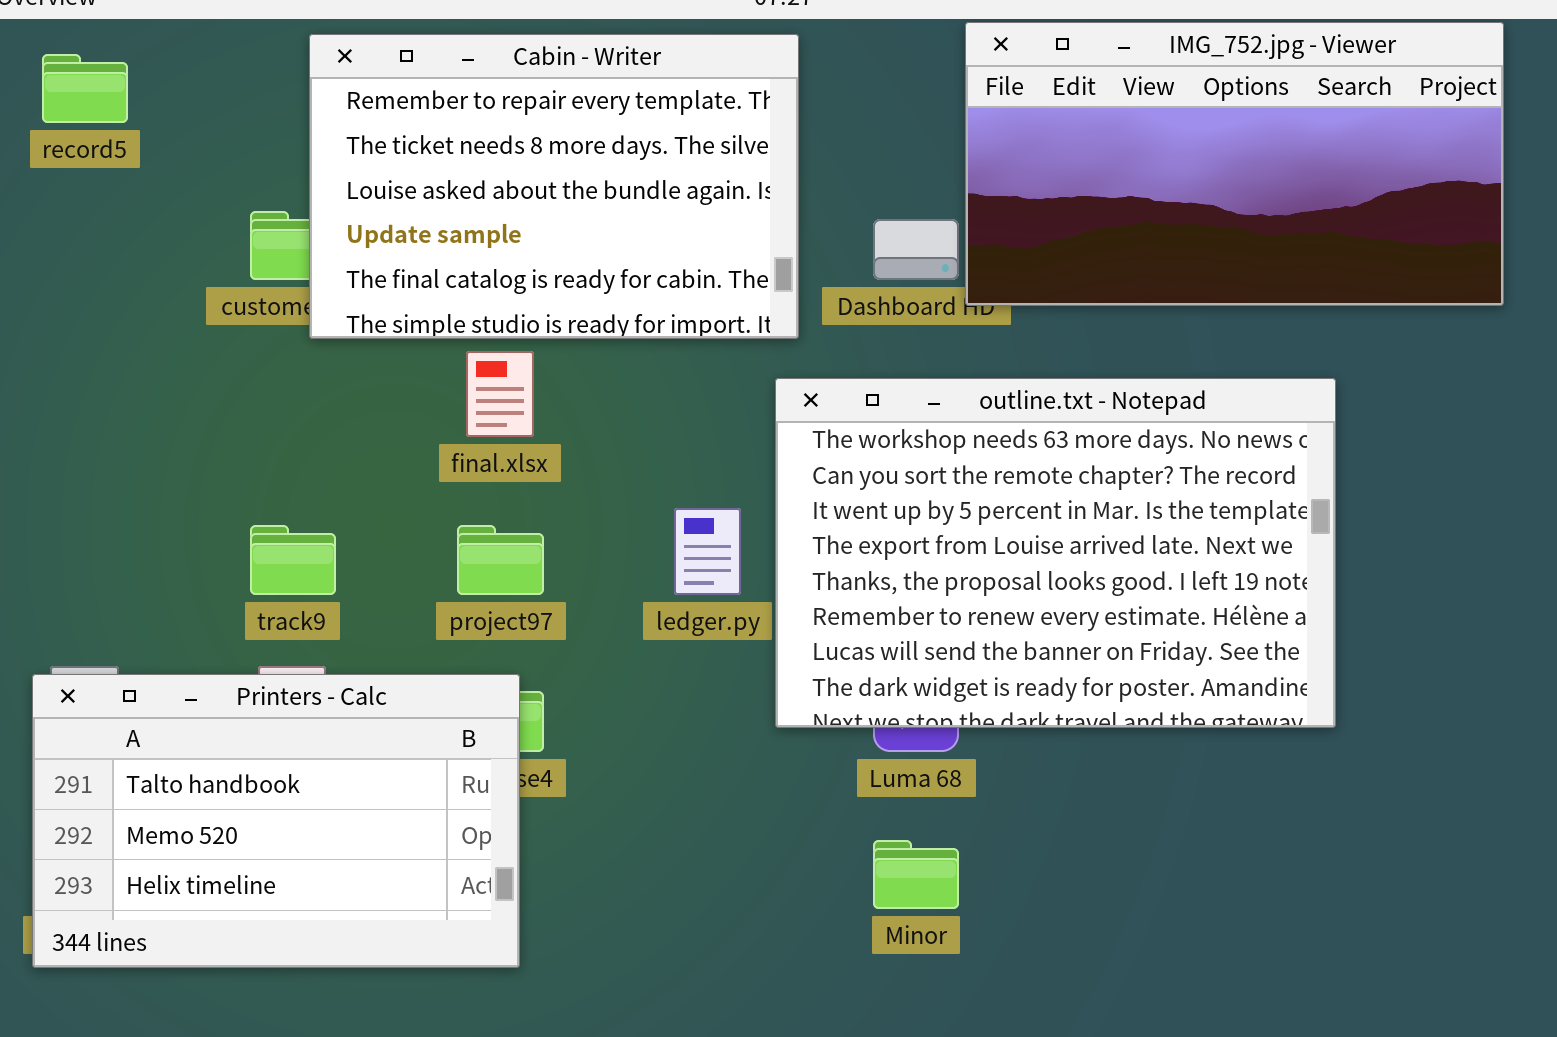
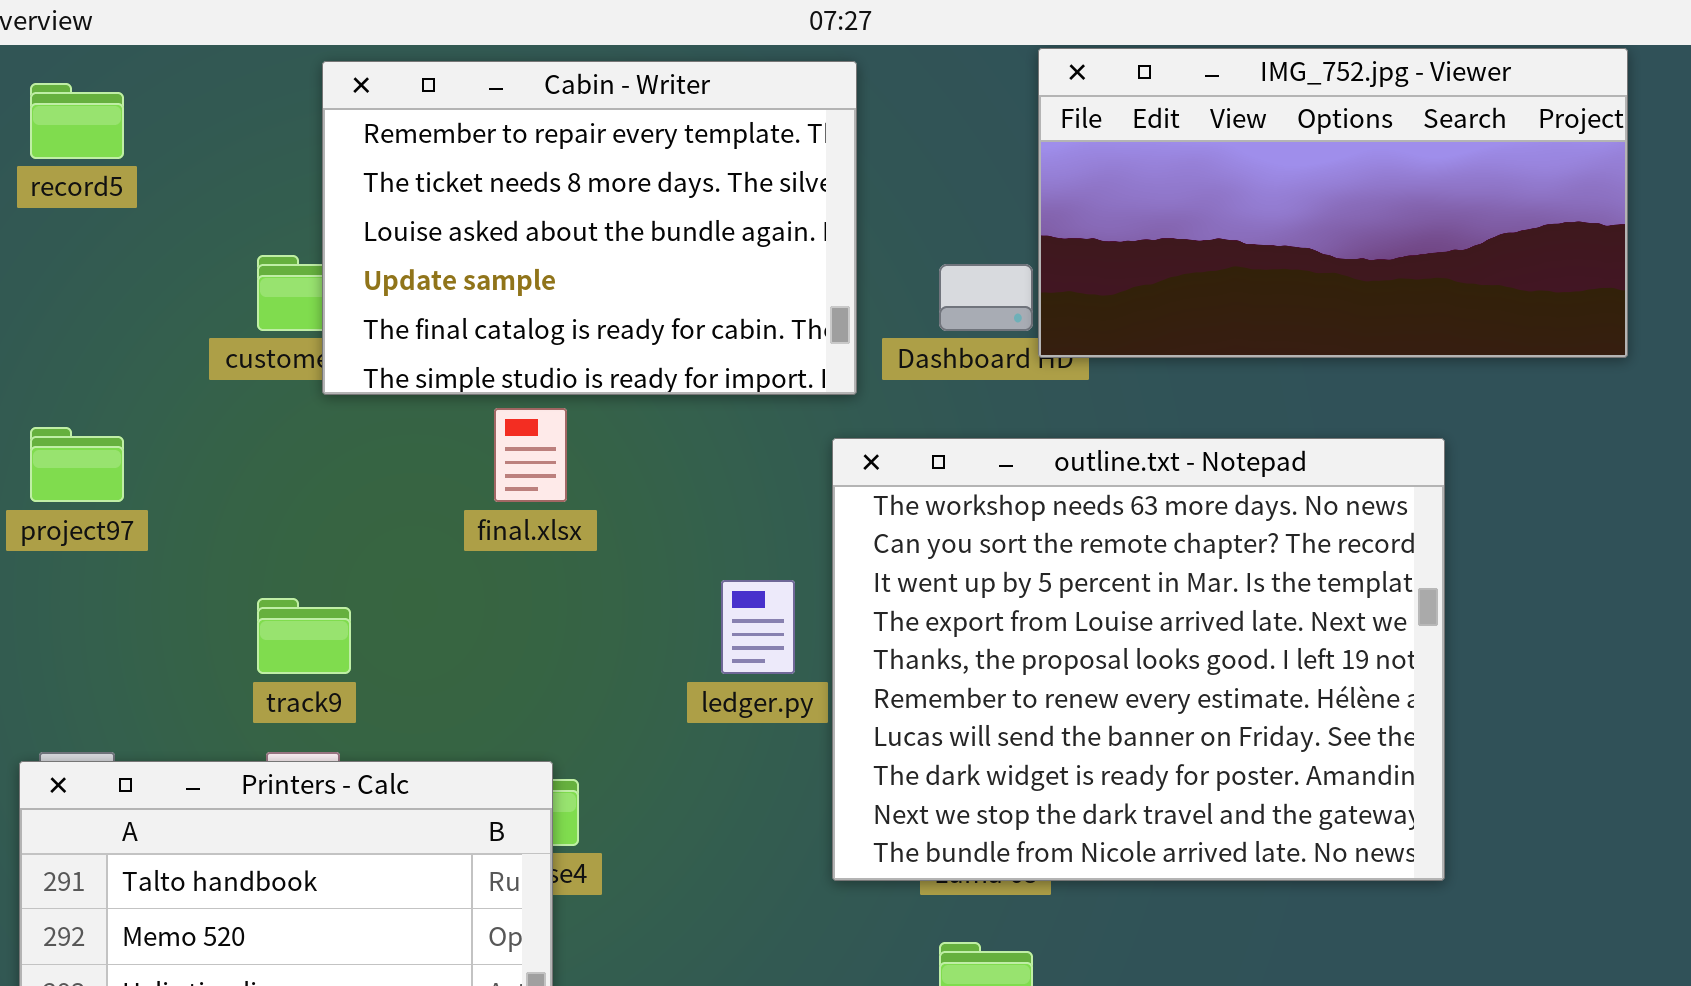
outline.txt - Notepad: [775,378,1336,728] -> [832,438,1445,881], resized
project97: [457,525,544,595] -> [30,427,124,502], moved

